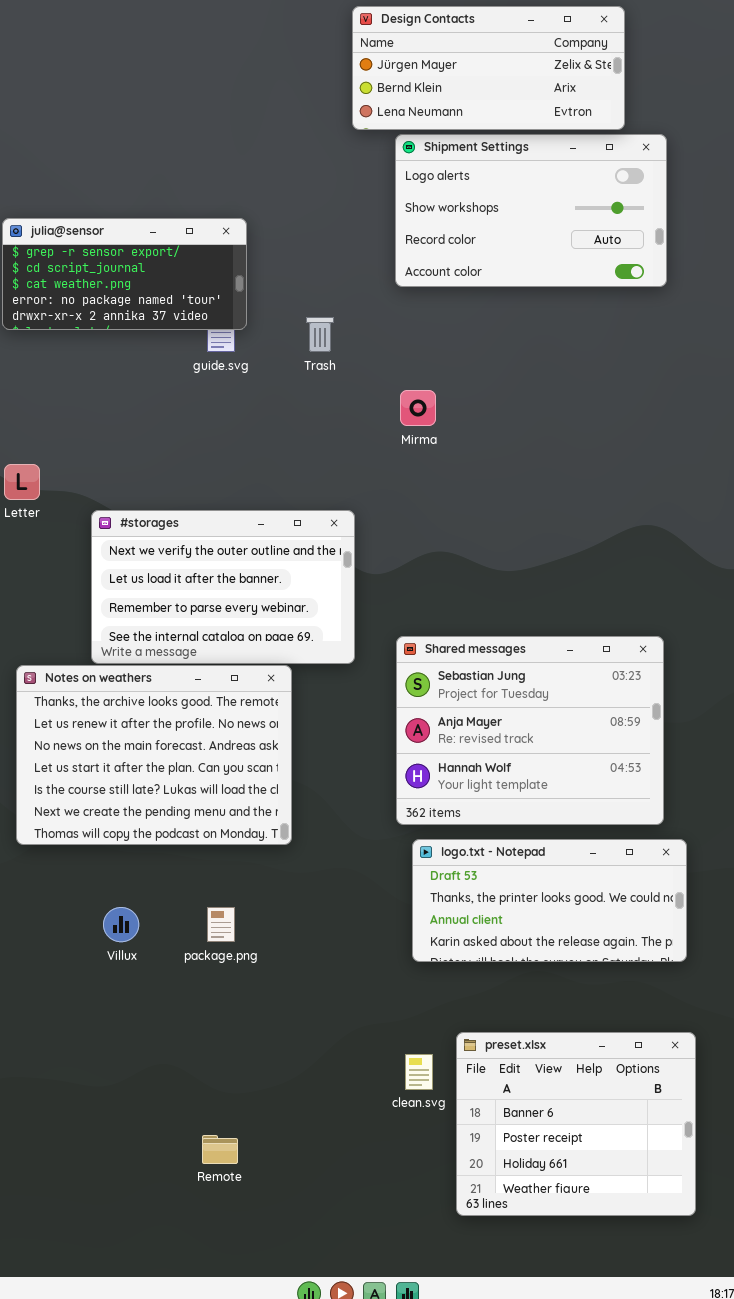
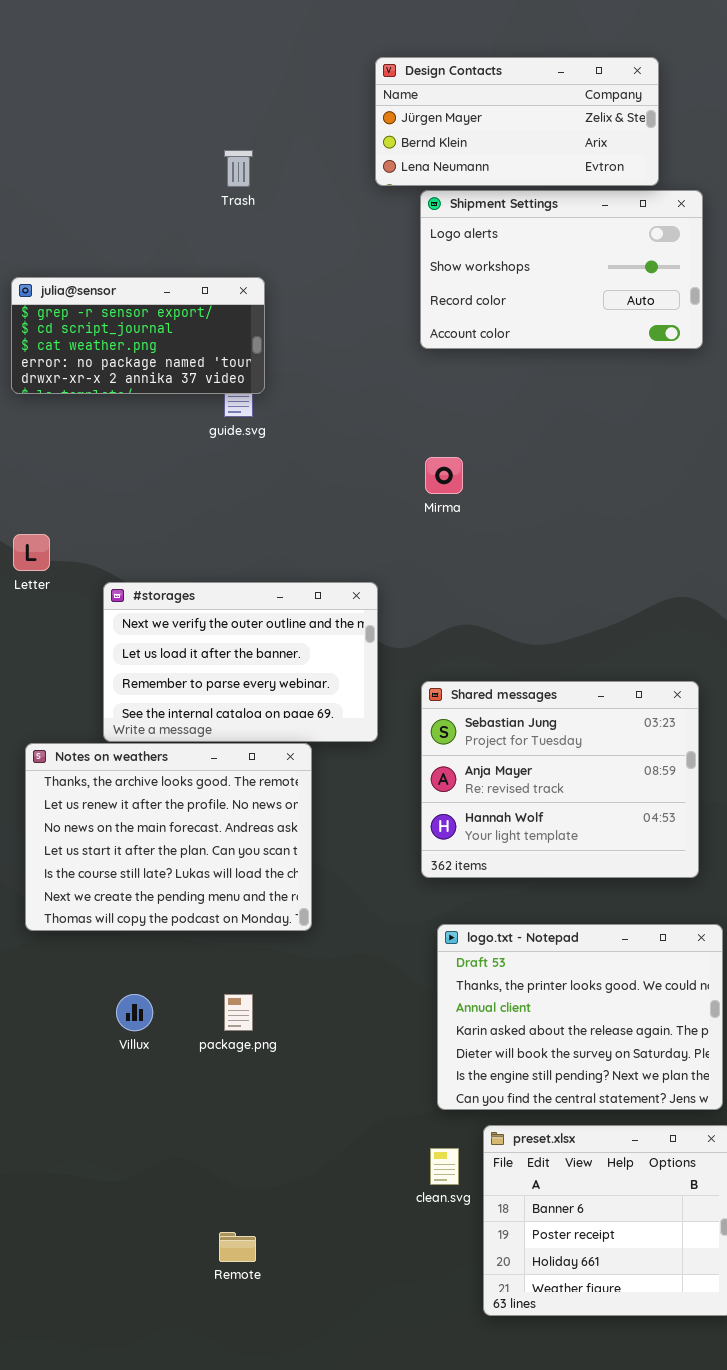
Trash: [306,317,334,352] -> [224,150,253,187], moved
Shared messages: [396,636,664,825] -> [421,681,699,878], moved
logo.txt - Notepad: [412,839,687,962] -> [437,924,723,1110], resized

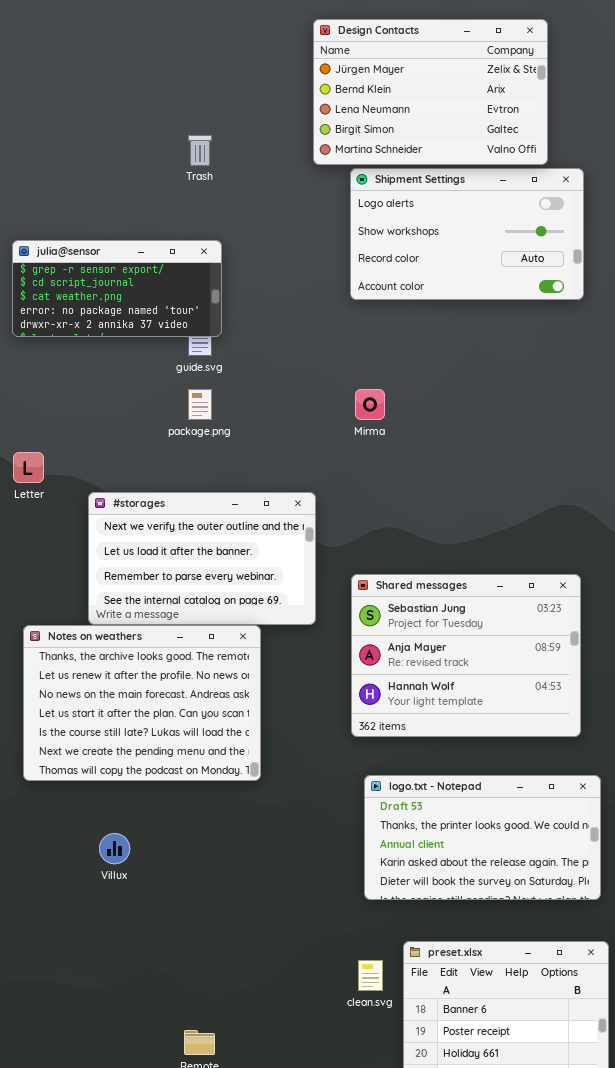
Design Contacts: [375,57,659,186] -> [313,19,548,165], resized
logo.txt - Notepad: [437,924,723,1110] -> [364,775,601,900], resized
package.png: [224,994,253,1031] -> [188,389,212,420], moved

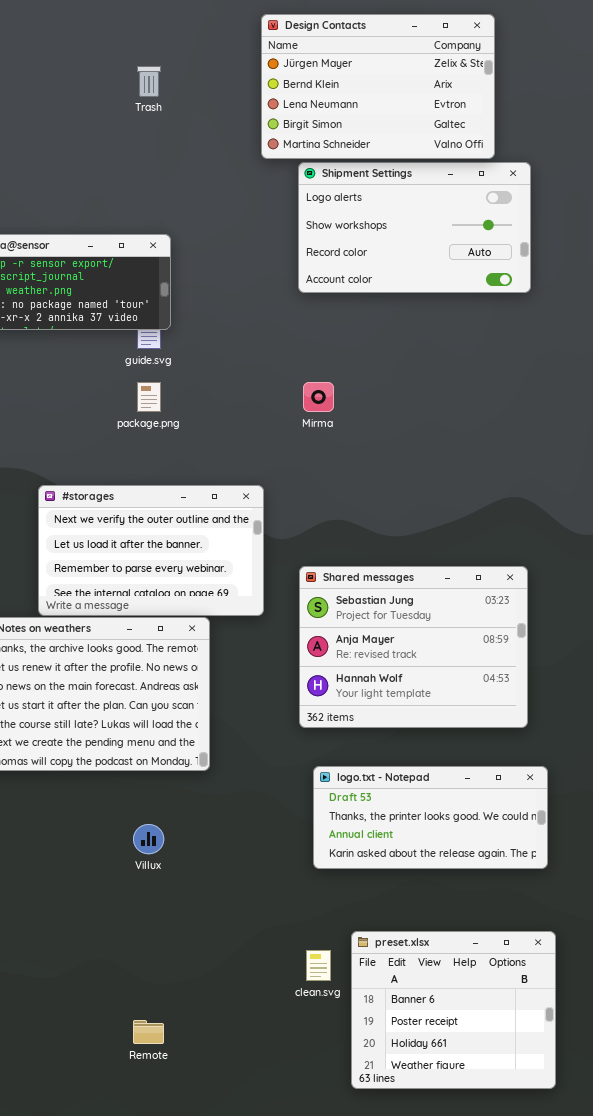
Trash: [188,135,212,166] -> [137,66,161,97], moved
logo.txt - Notepad: [364,775,601,900] -> [313,766,548,869], resized
Villux: [99,833,130,864] -> [133,824,164,854], moved

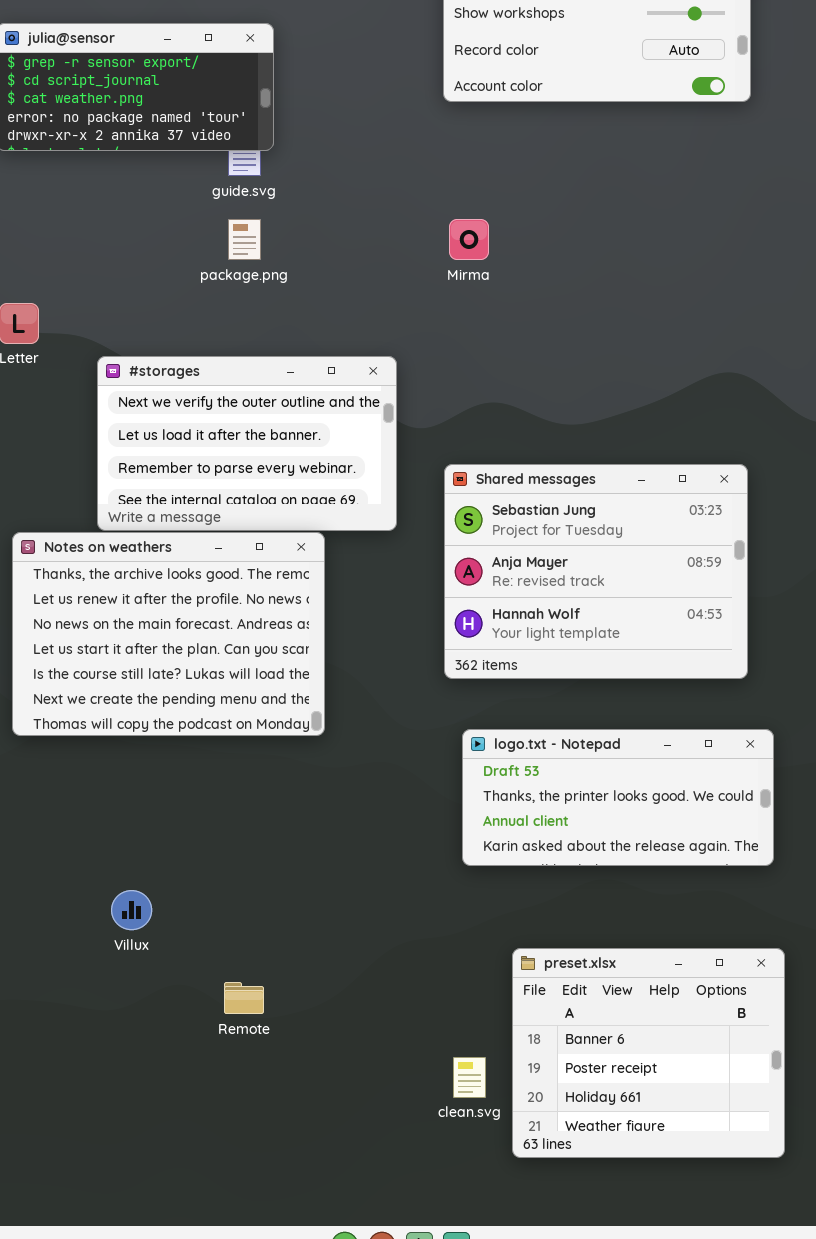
Villux: [133,824,164,854] -> [111,890,152,930], moved
clean.svg: [306,950,331,981] -> [453,1057,486,1098], moved
Remote: [133,1020,164,1044] -> [224,982,264,1014], moved

